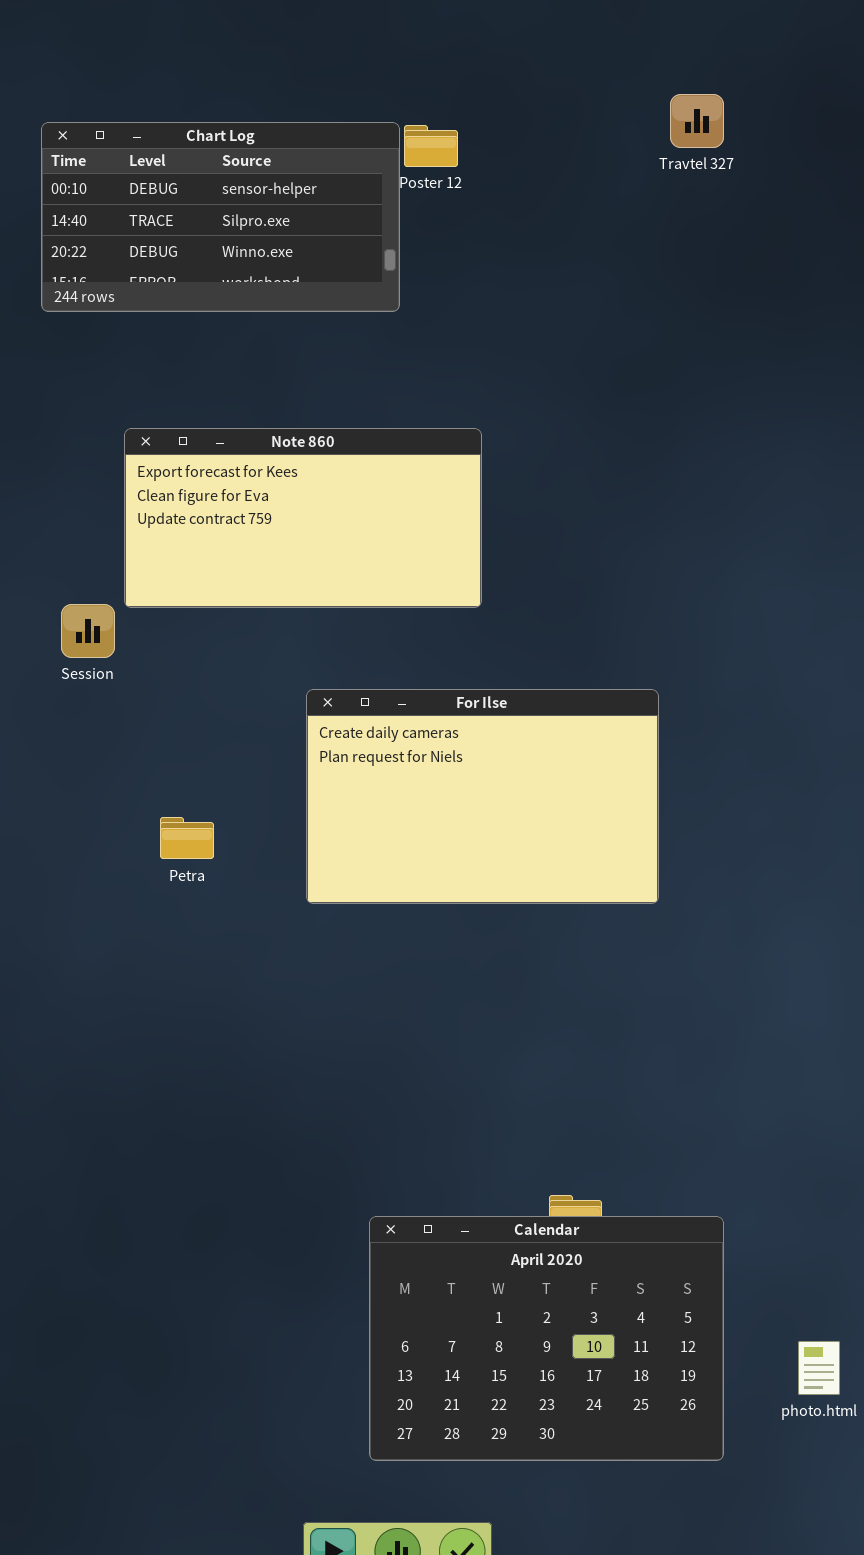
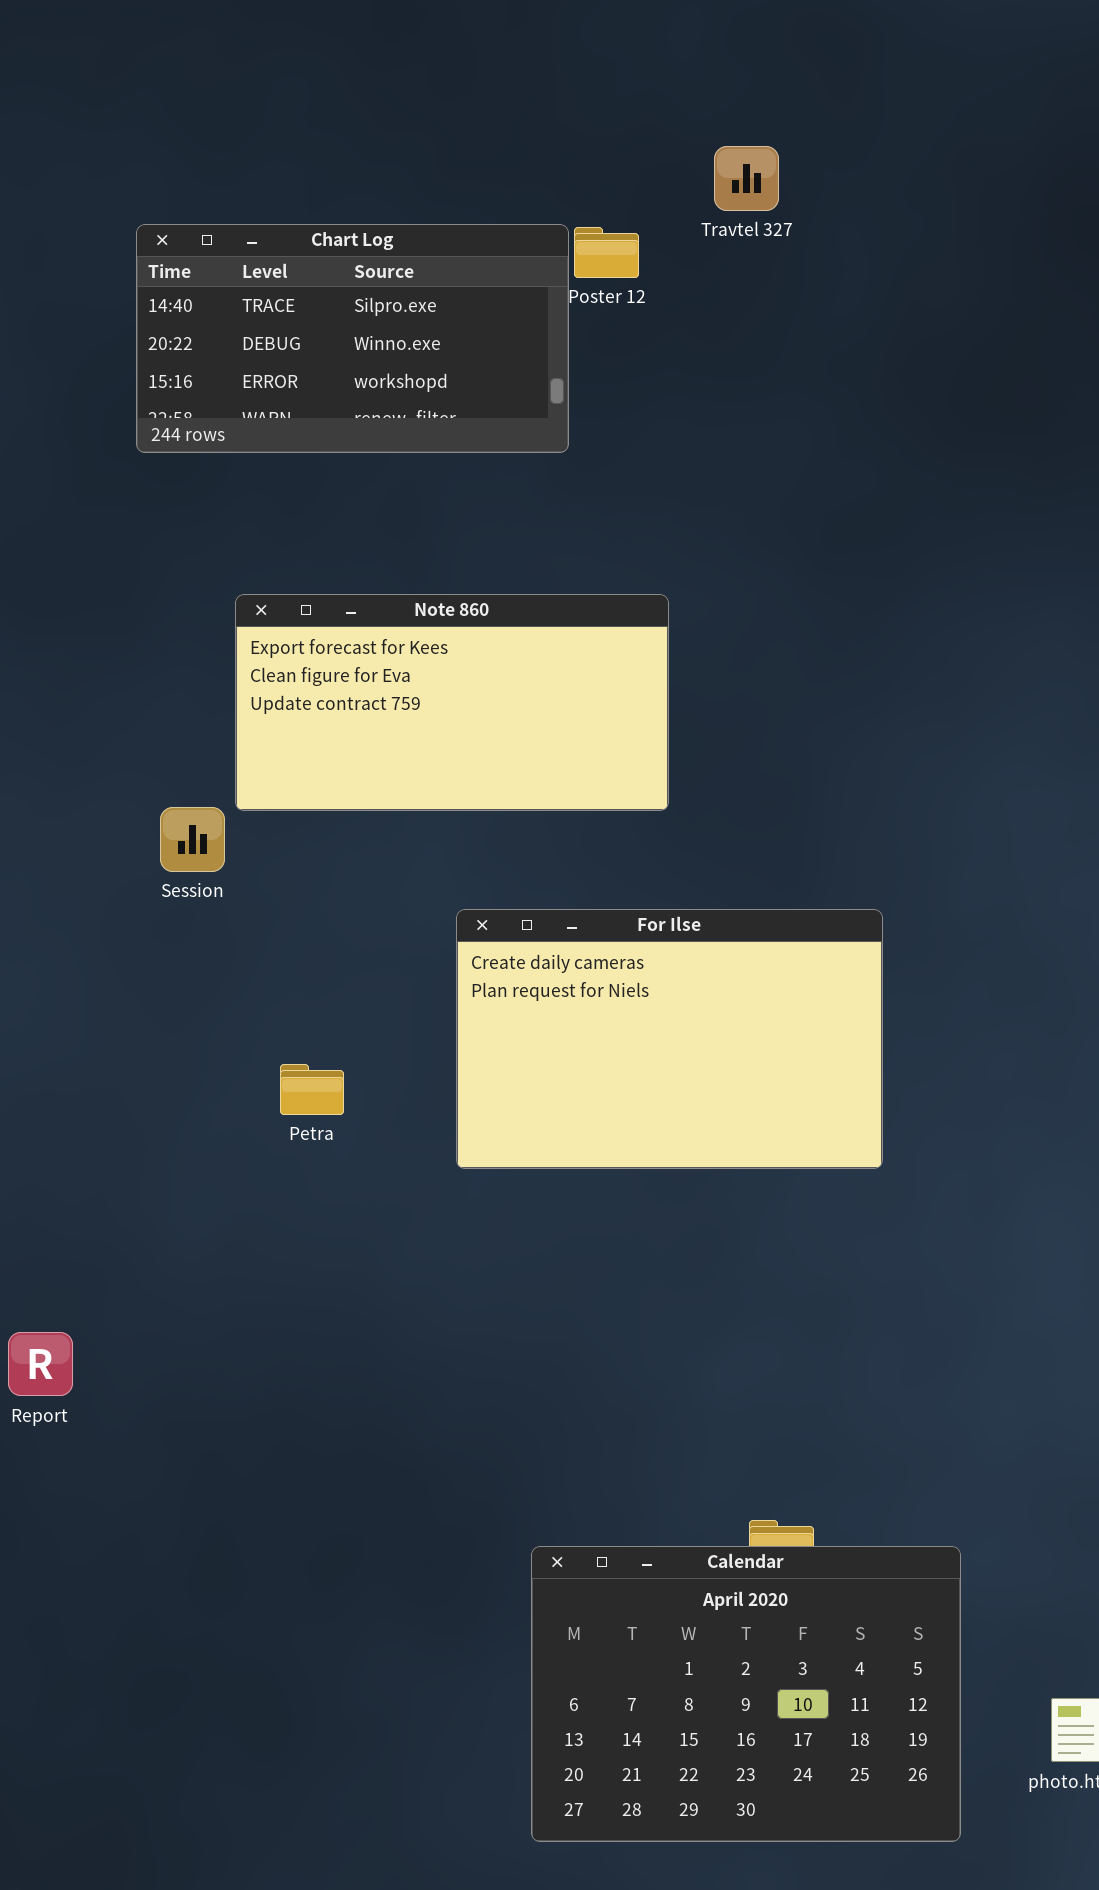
Travtel 327: [670,94,724,148] -> [714,146,779,211], moved
Chart Log: [41,122,400,312] -> [136,224,569,453], scrolled down 1 row

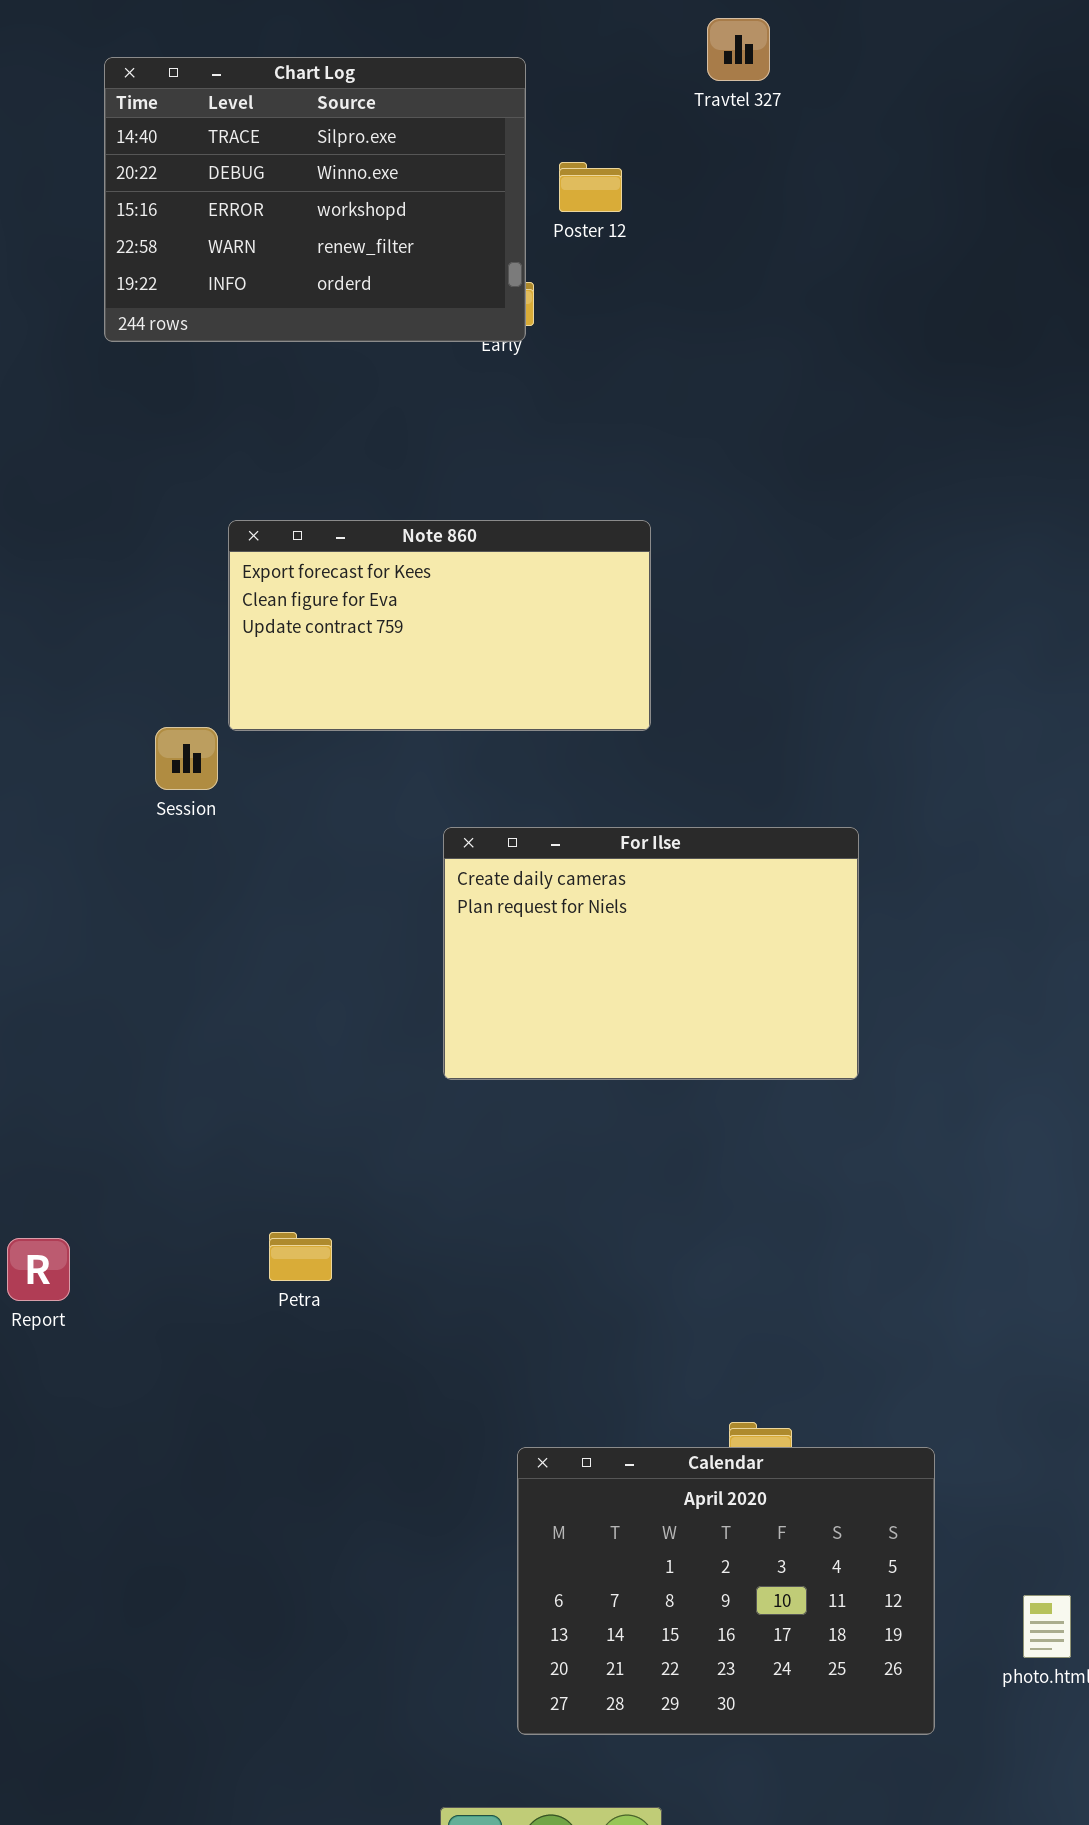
Travtel 327: [714,146,779,211] -> [707,18,770,81], moved
Chart Log: [136,224,569,453] -> [104,57,526,342], moved, resized
Petra: [280,1064,344,1115] -> [269,1232,332,1281], moved

